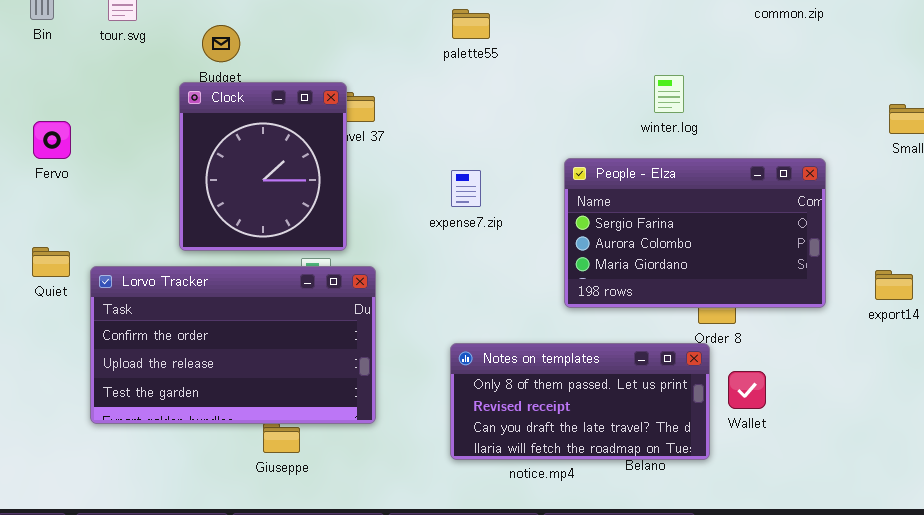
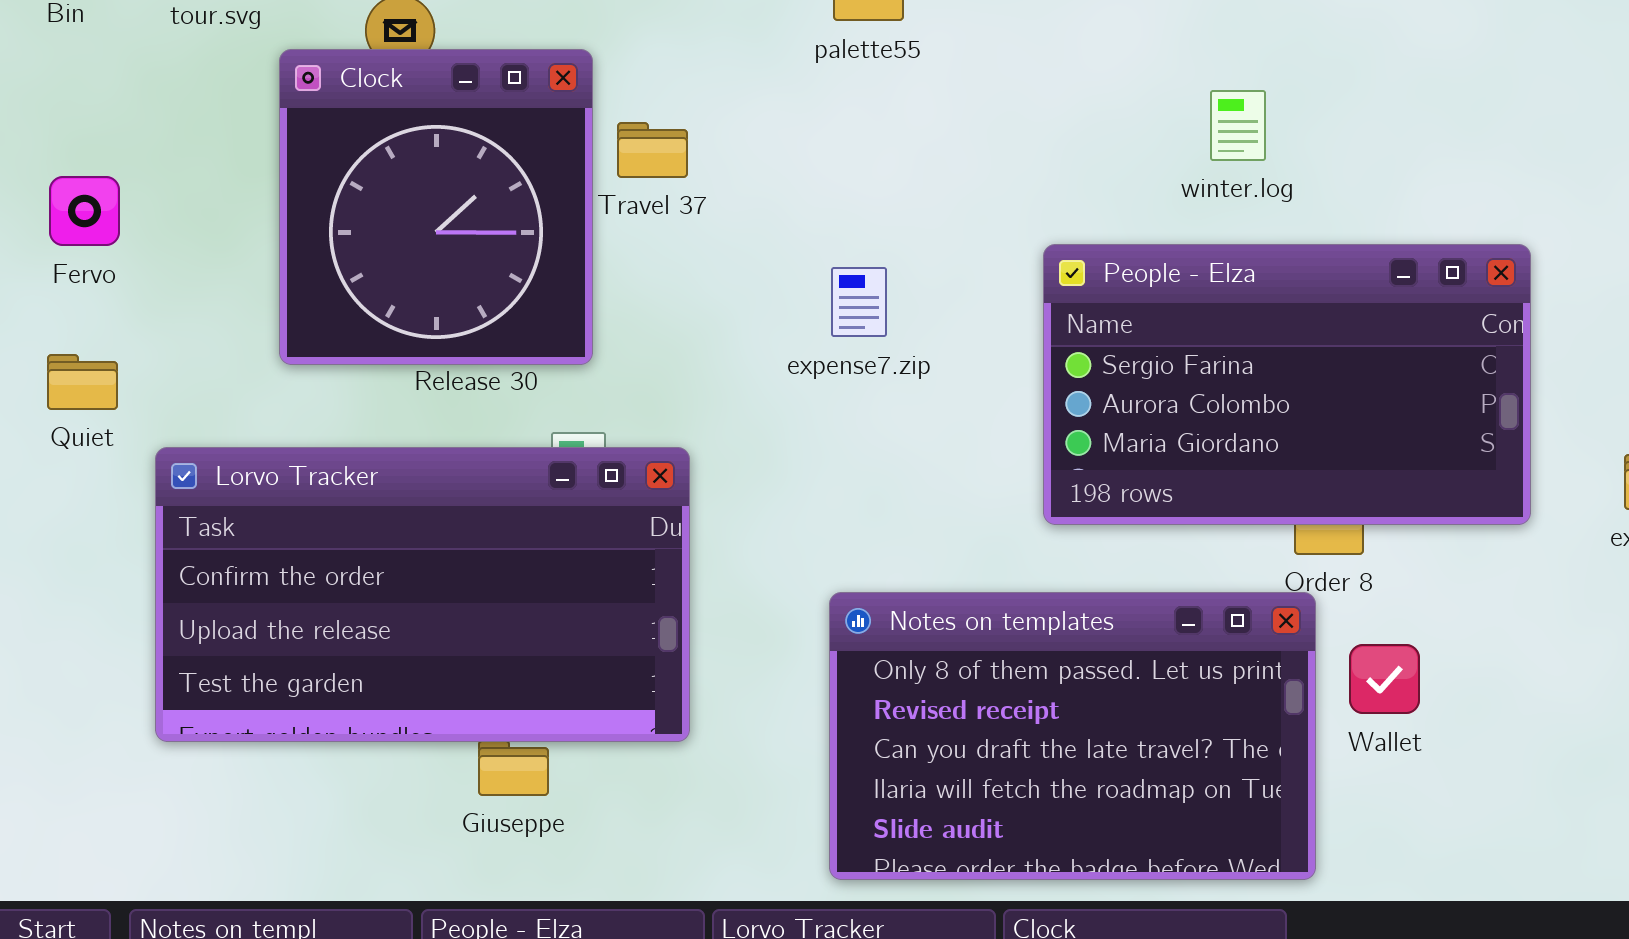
Clock: [179,82,347,251] -> [279,49,593,365], moved
Quiet: [32,247,70,277] -> [47,354,118,410], moved
Notes on templates: [450,343,710,460] -> [829,592,1316,880], resized

